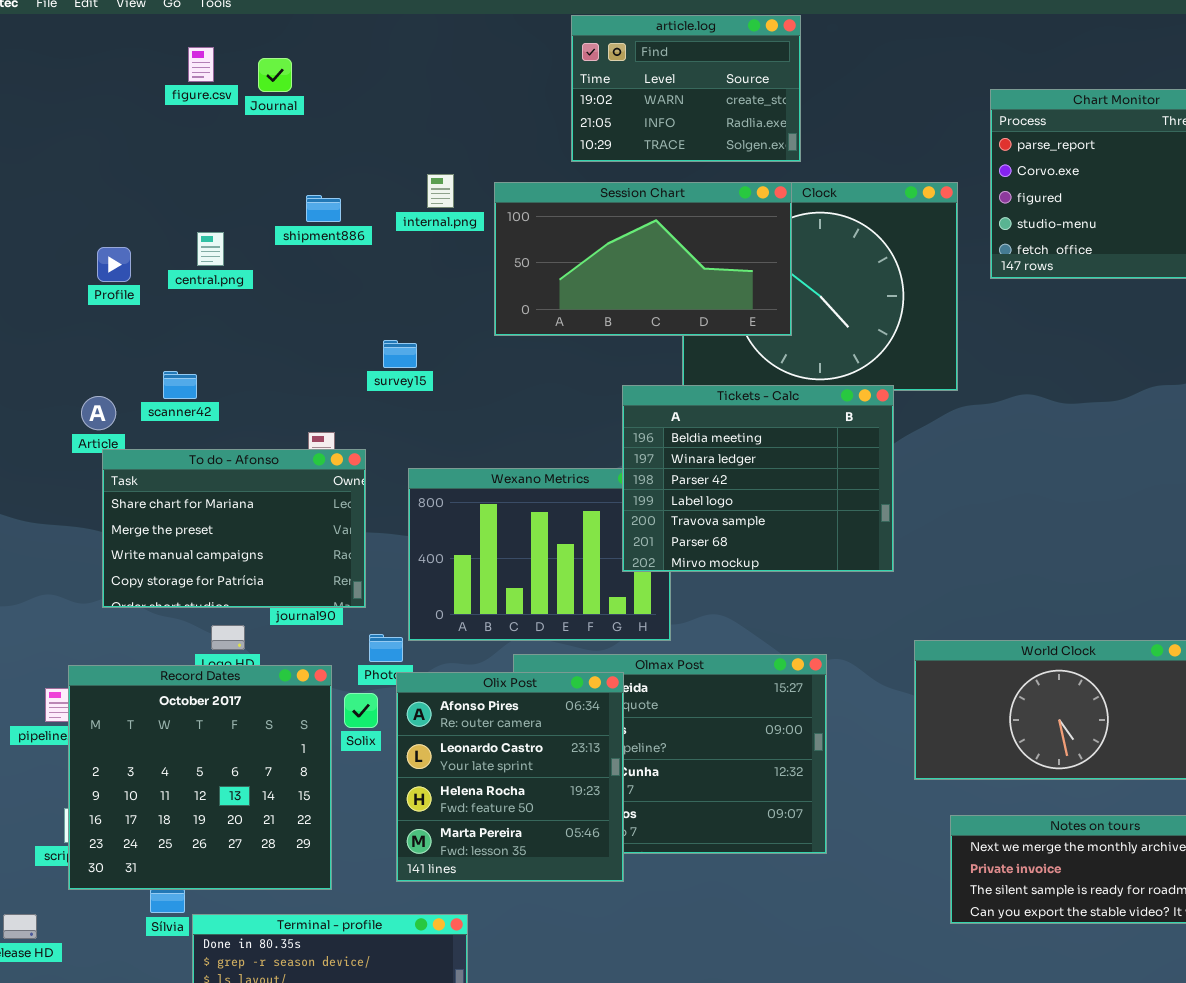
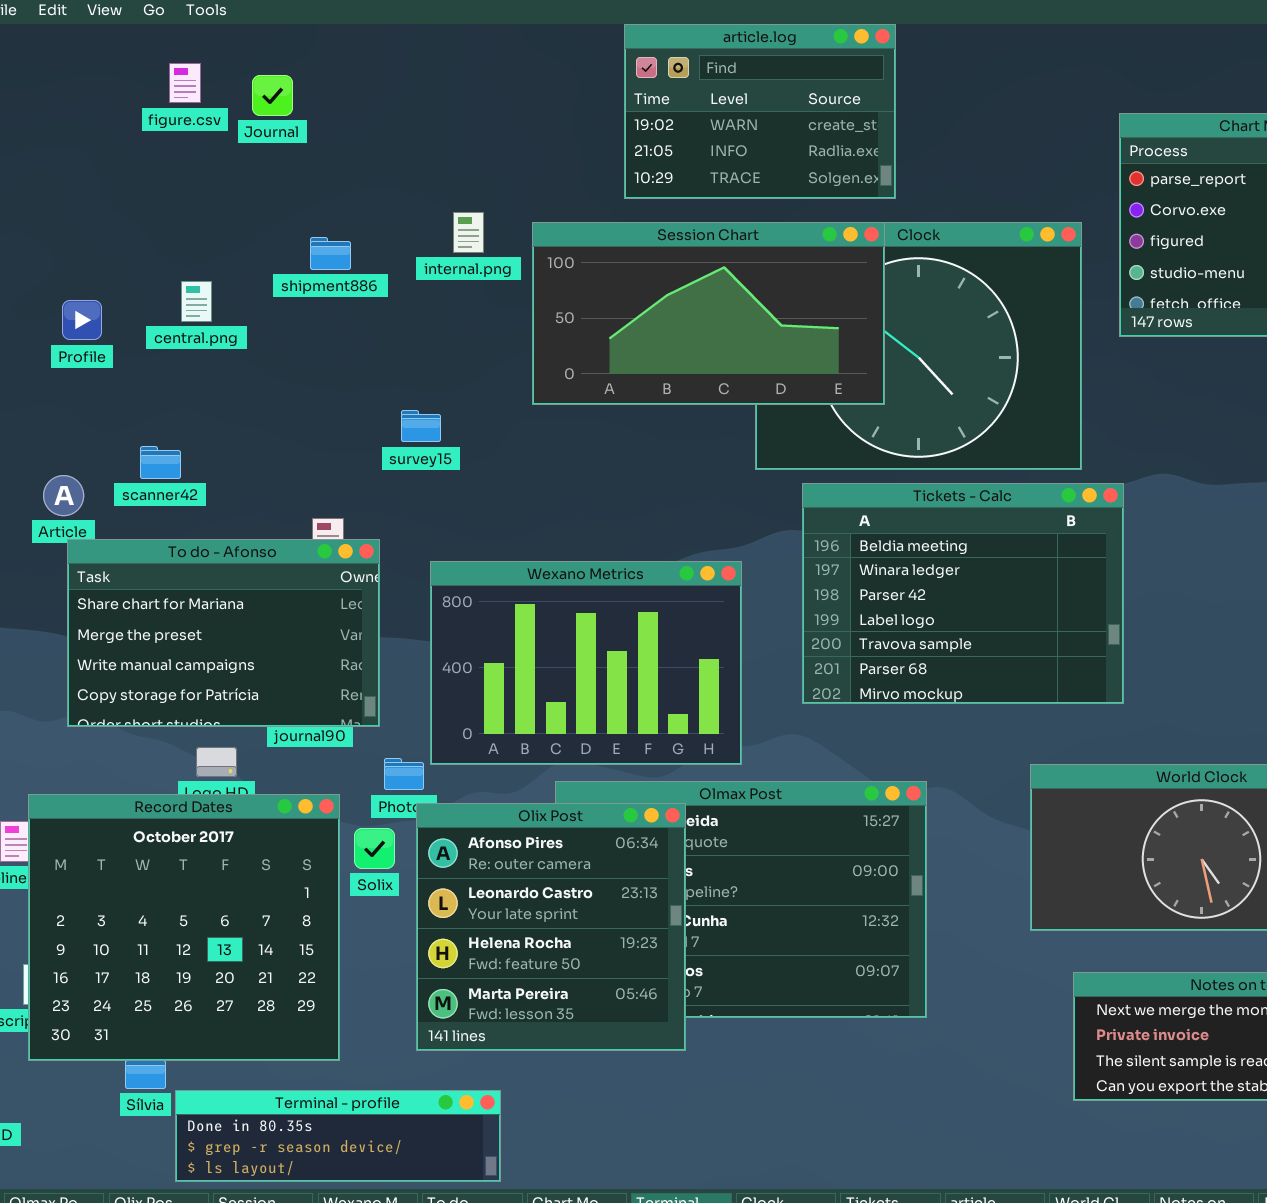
Tickets - Calc: [622,385,894,572] -> [802,483,1124,704], moved

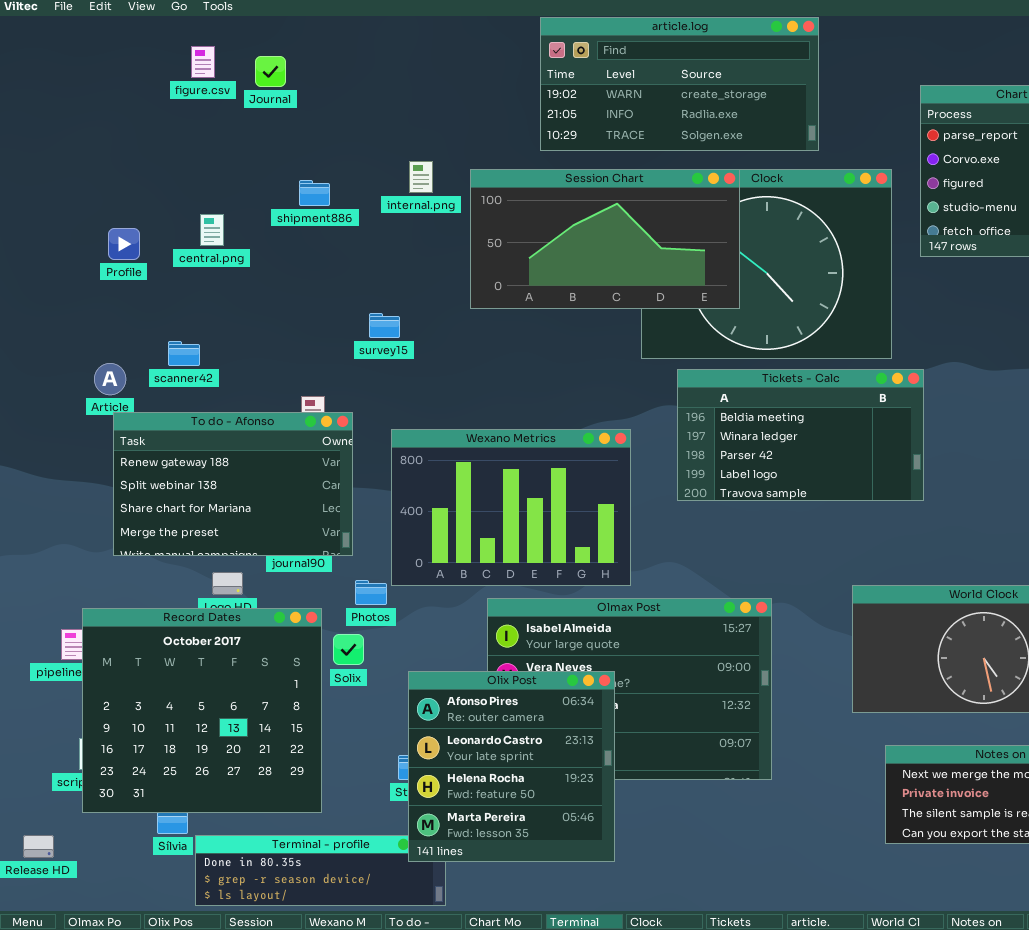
article.log: [624,24,896,199] -> [540,17,819,151], resized
Tickets - Calc: [802,483,1124,704] -> [677,369,924,501], resized
To do - Afonso: [67,539,380,727] -> [113,412,353,556], scrolled up 2 rows
Olix Post: [416,803,686,1051] -> [408,671,615,862], moved

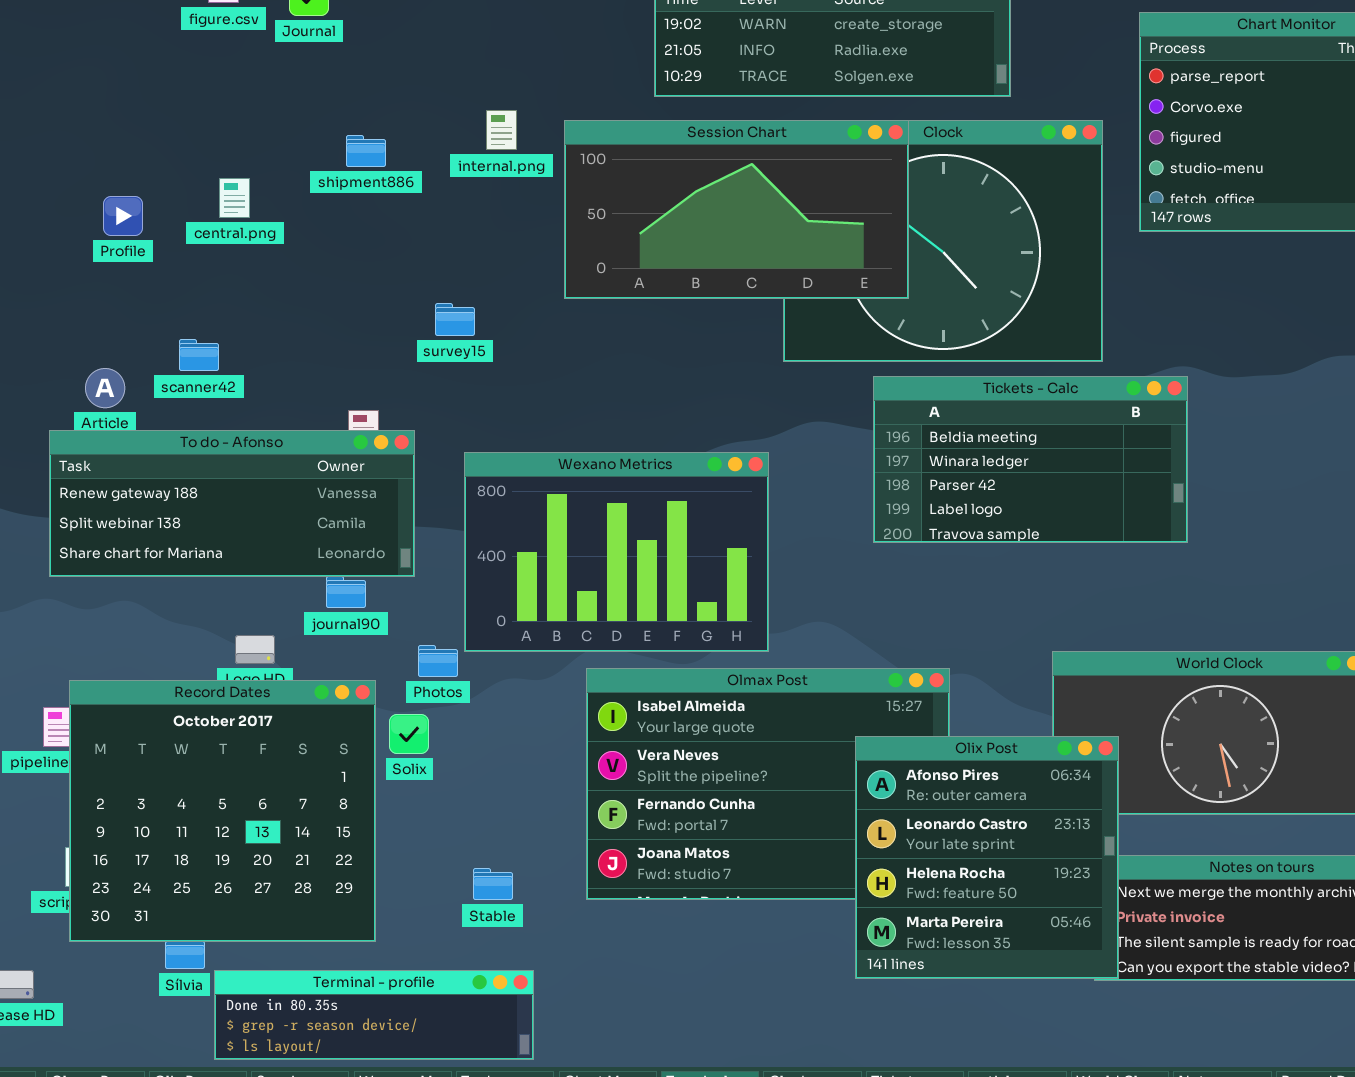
Tickets - Calc: [677,369,924,501] -> [873,376,1188,543], moved
To do - Afonso: [113,412,353,556] -> [49,430,415,577], resized
Olix Post: [408,671,615,862] -> [855,736,1119,979], moved

